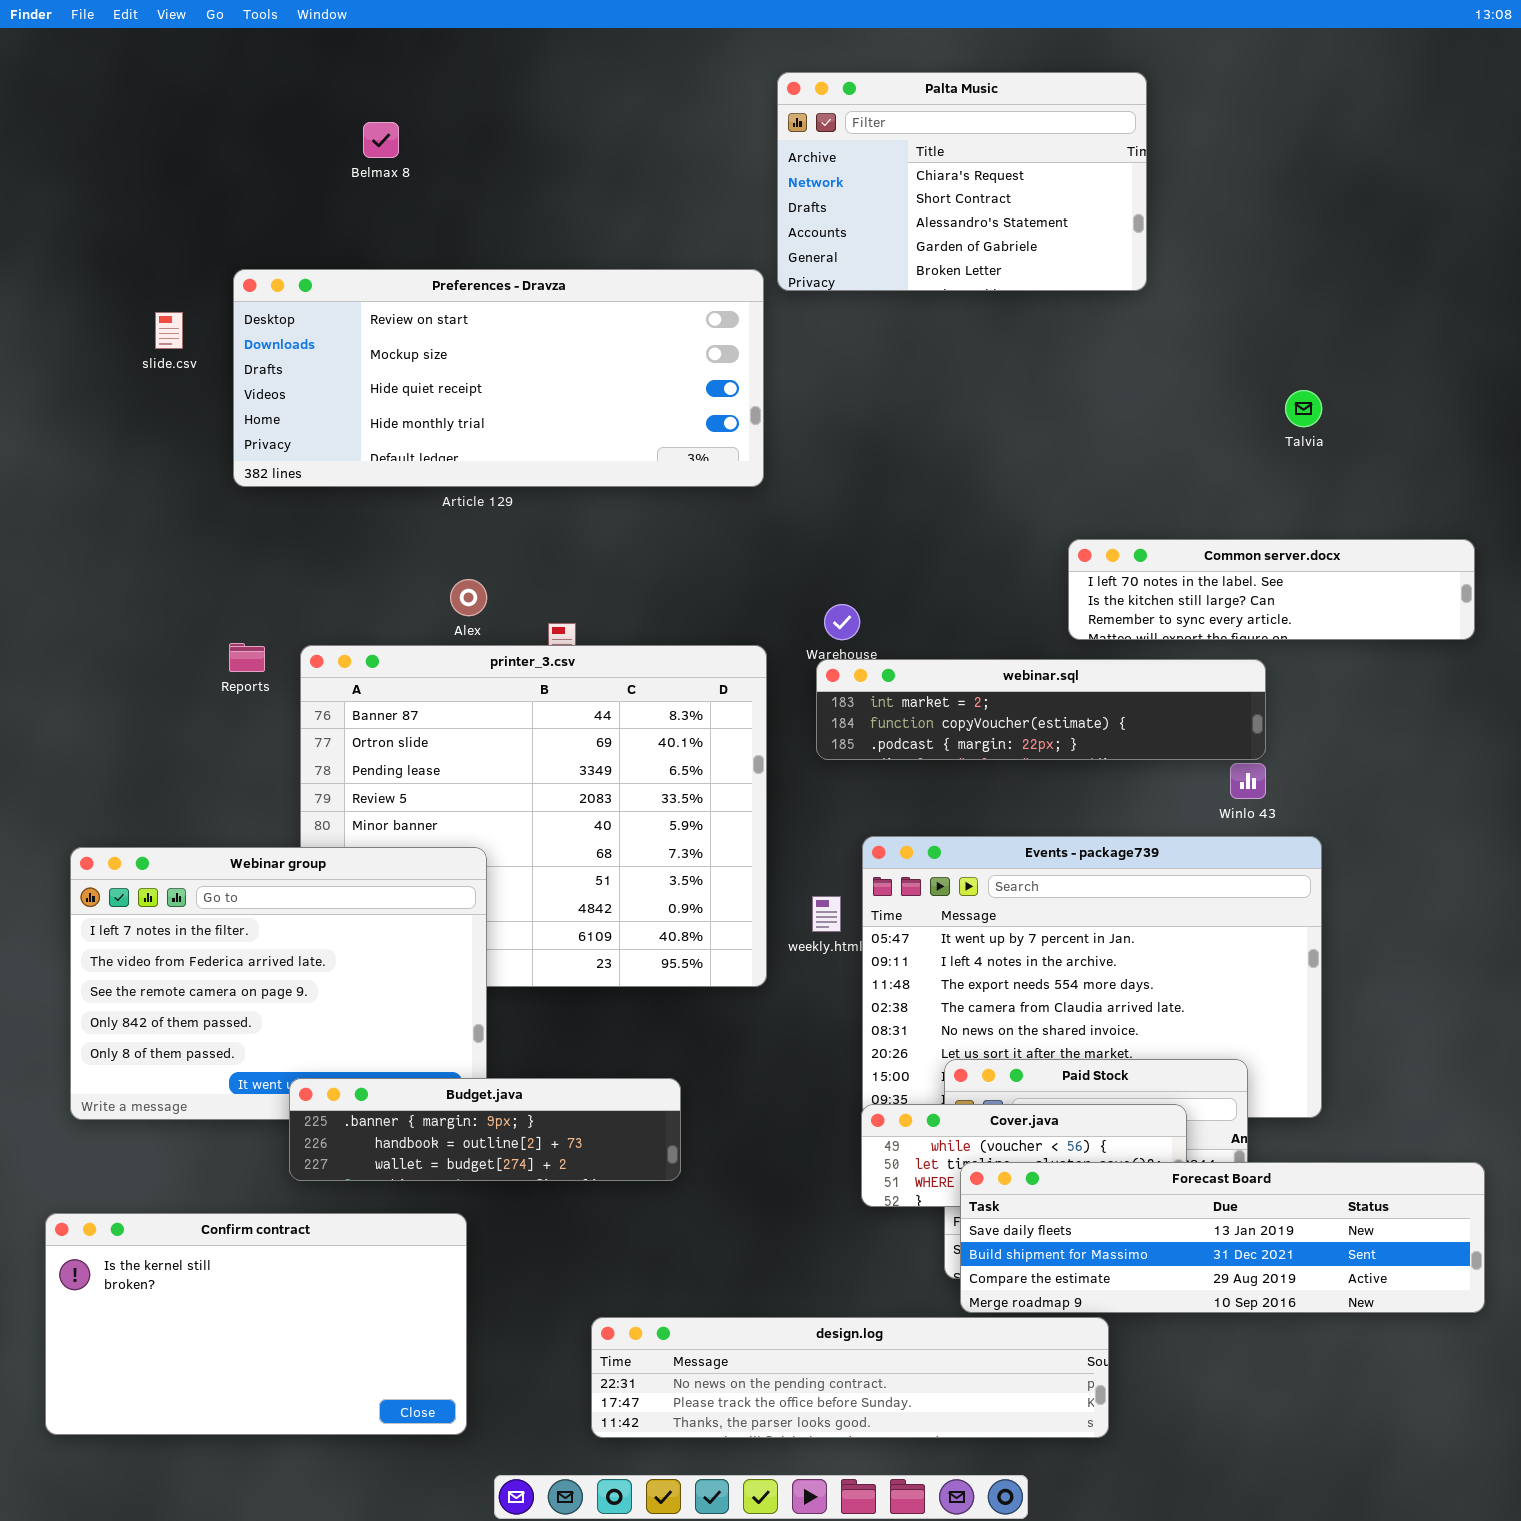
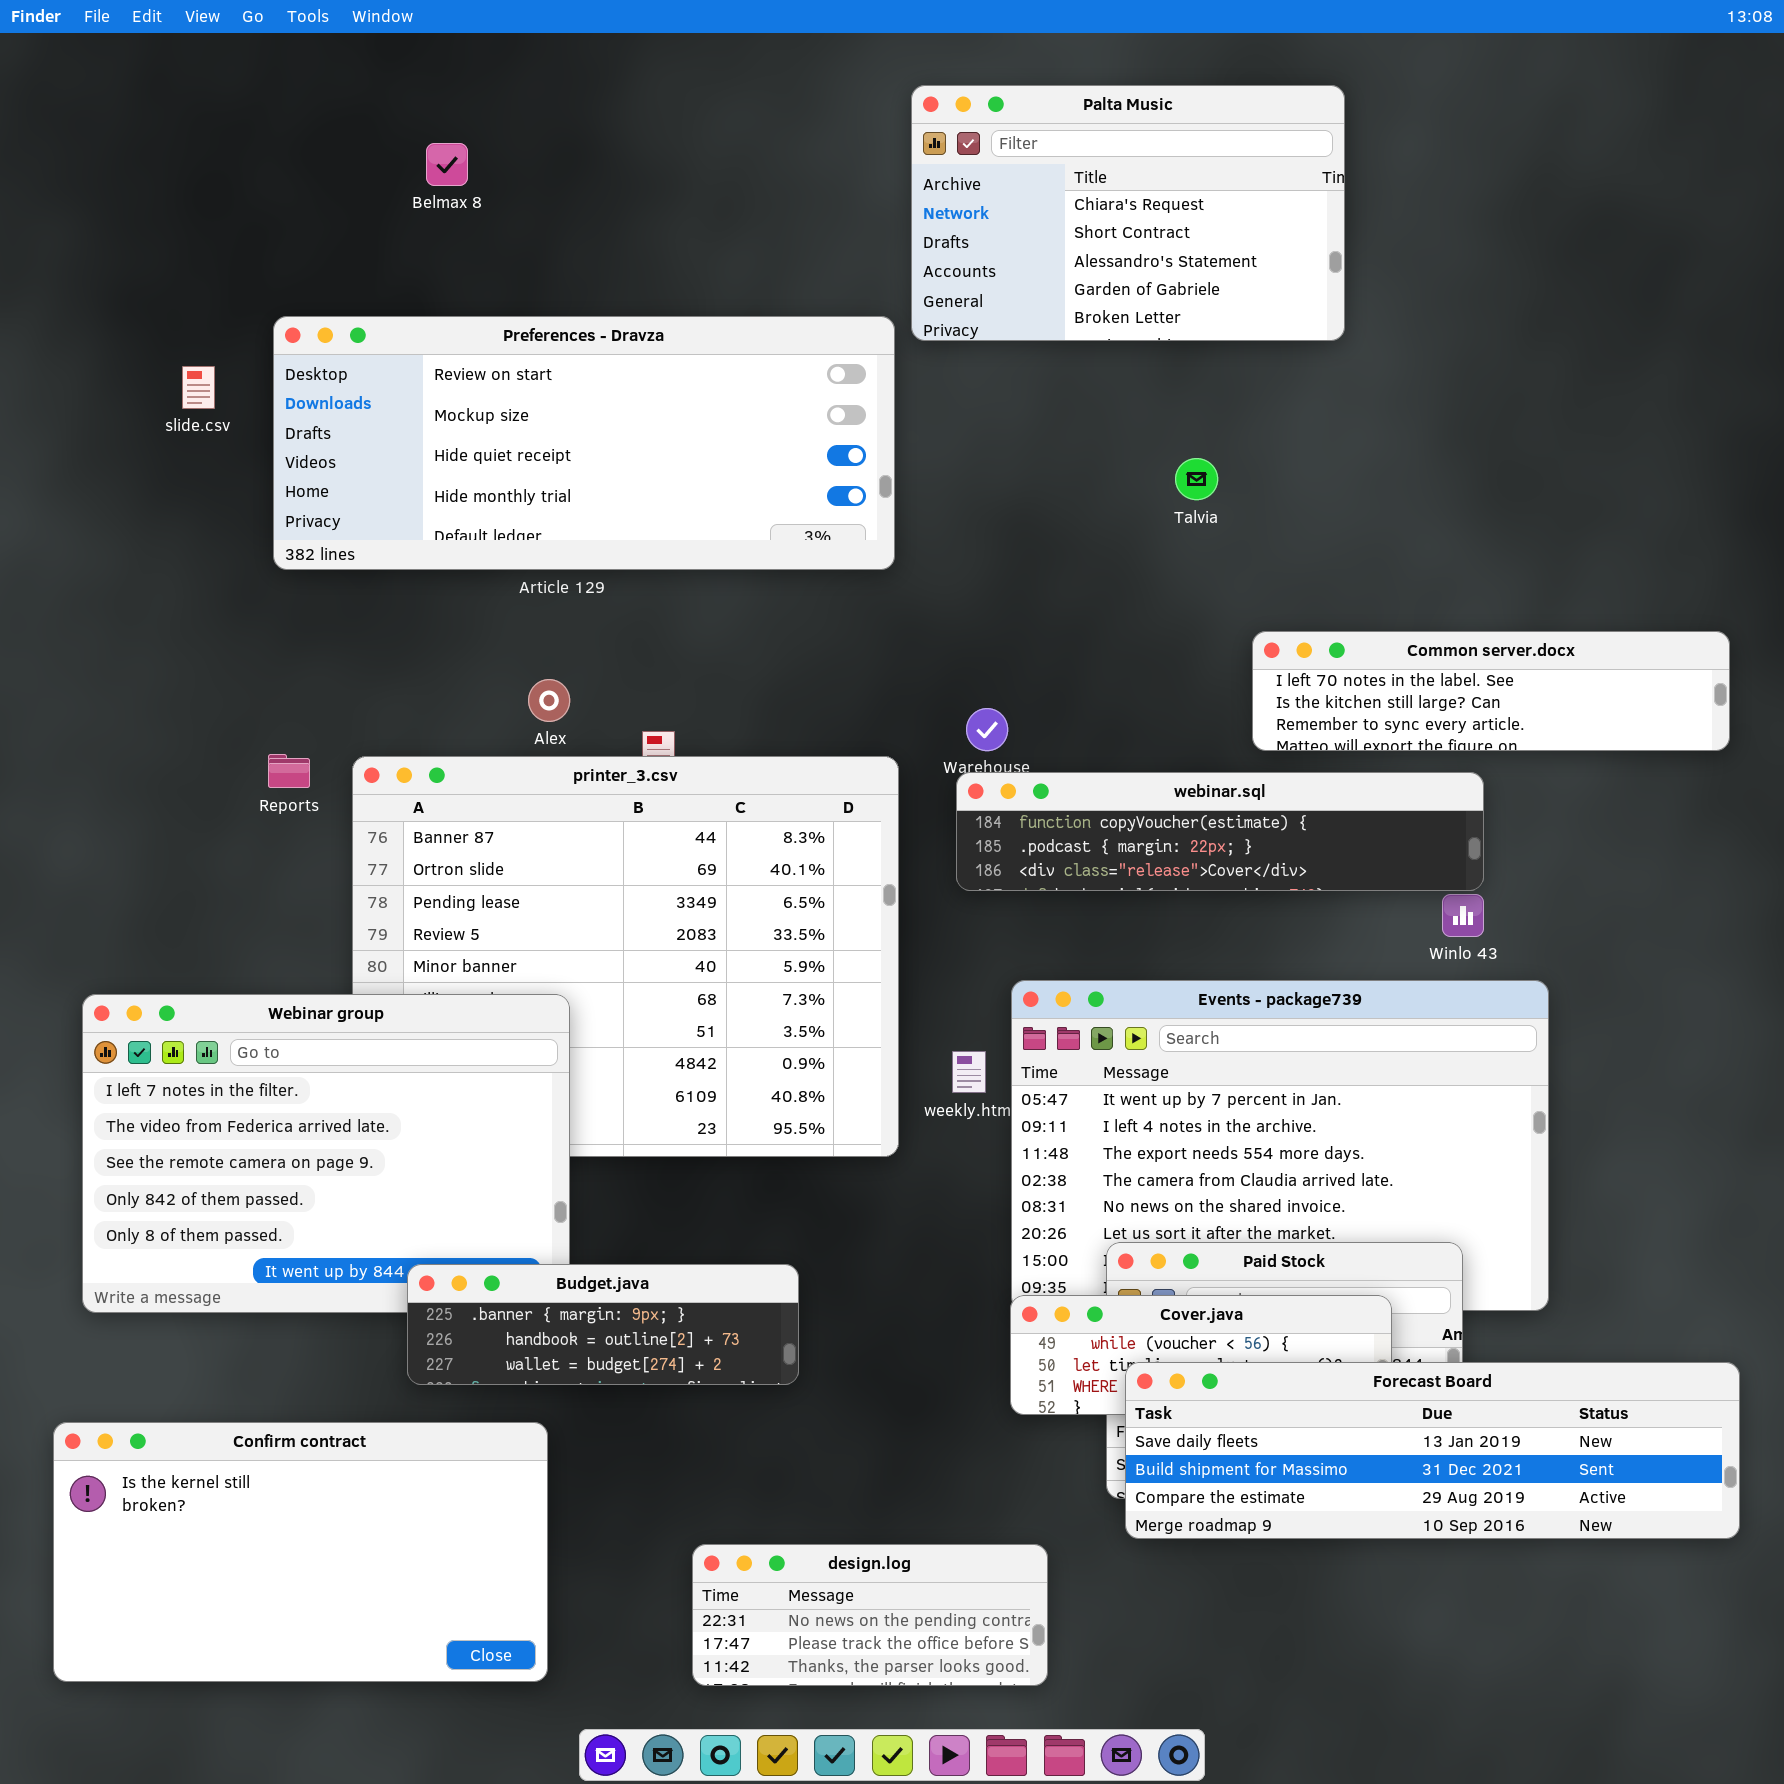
Talvia: [1285,390,1322,427] -> [1175,458,1218,500], moved
webinar.sql: [816,659,1266,760] -> [956,772,1484,891], scrolled down 1 row
Budget.java: [289,1078,681,1181] -> [407,1264,799,1385], resized
design.log: [591,1317,1109,1438] -> [692,1544,1048,1686], resized

